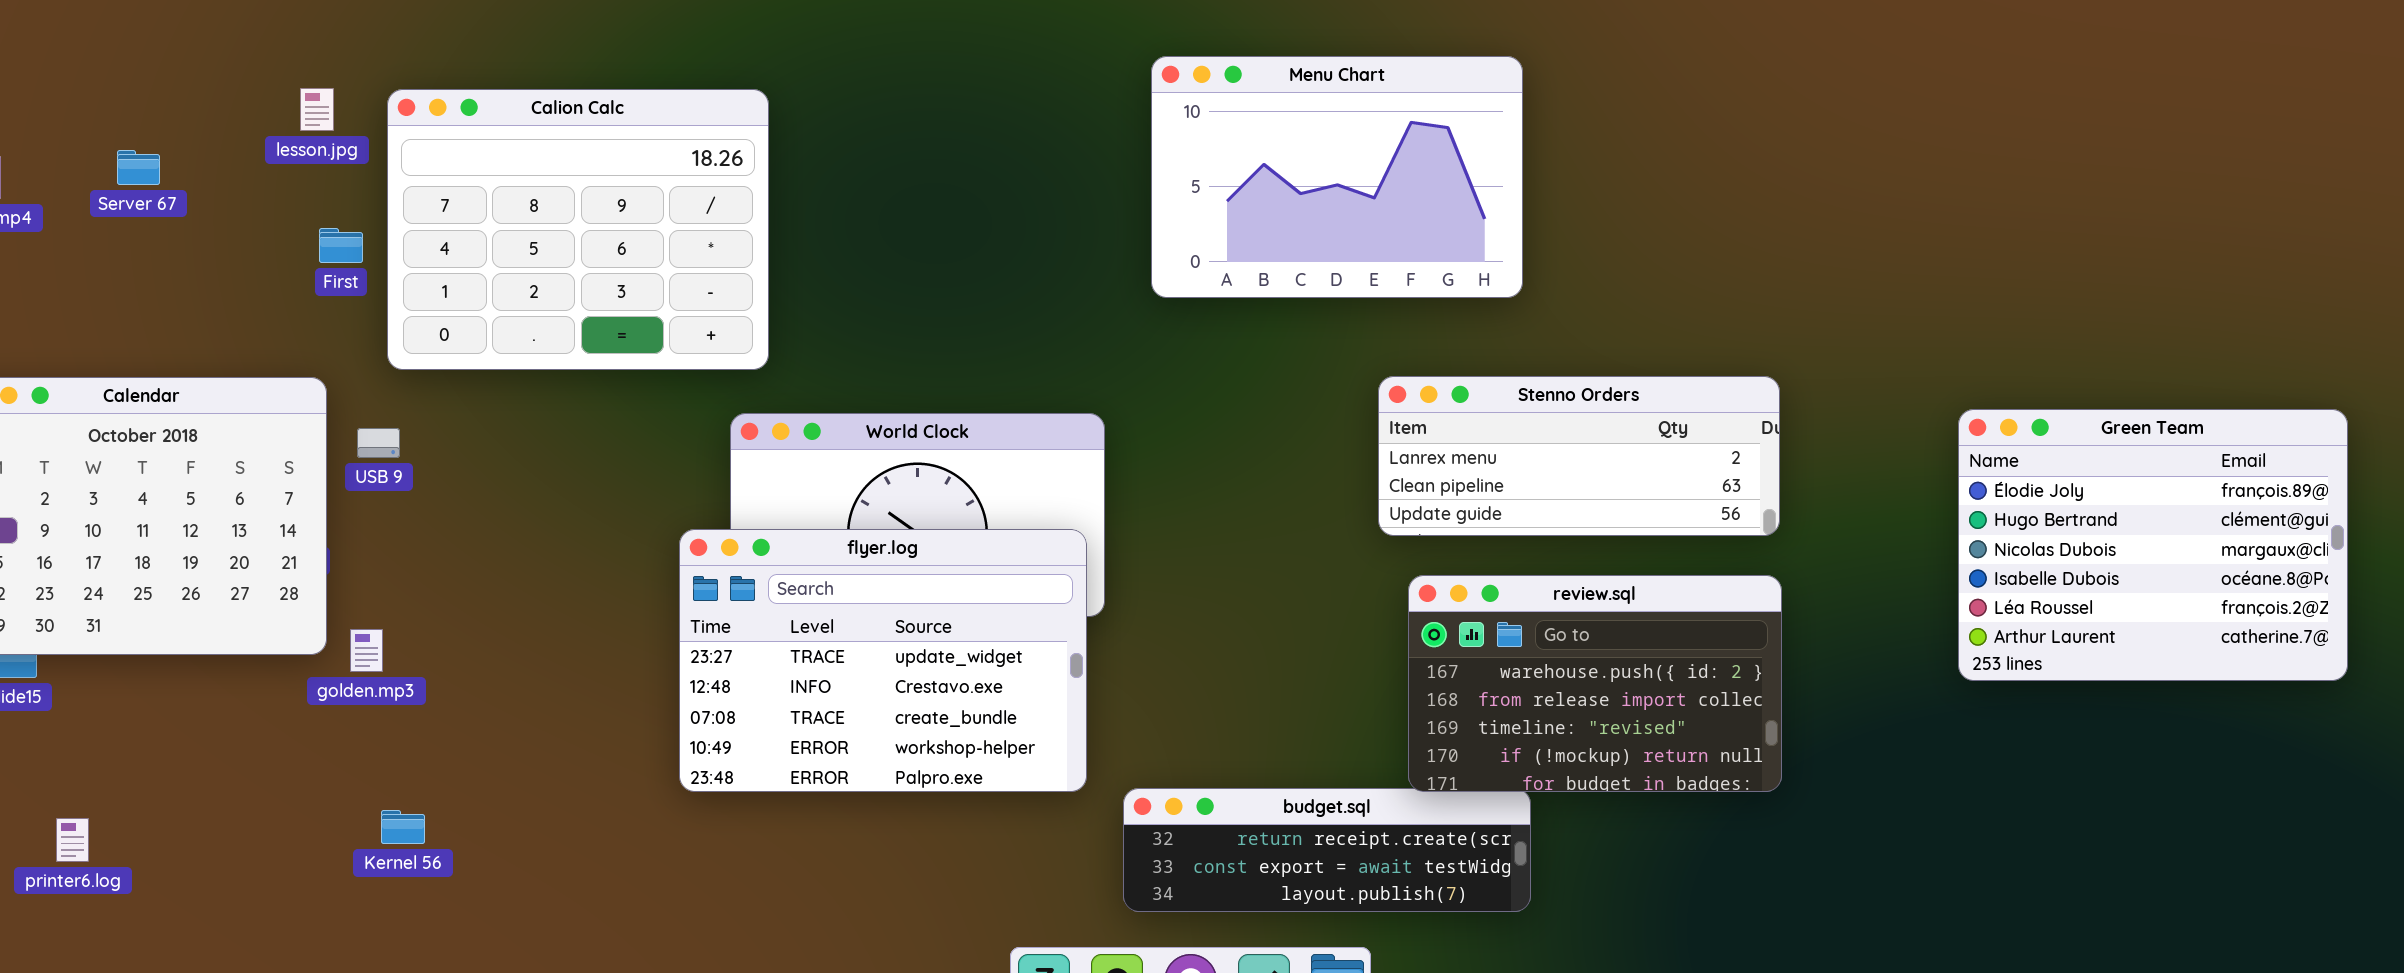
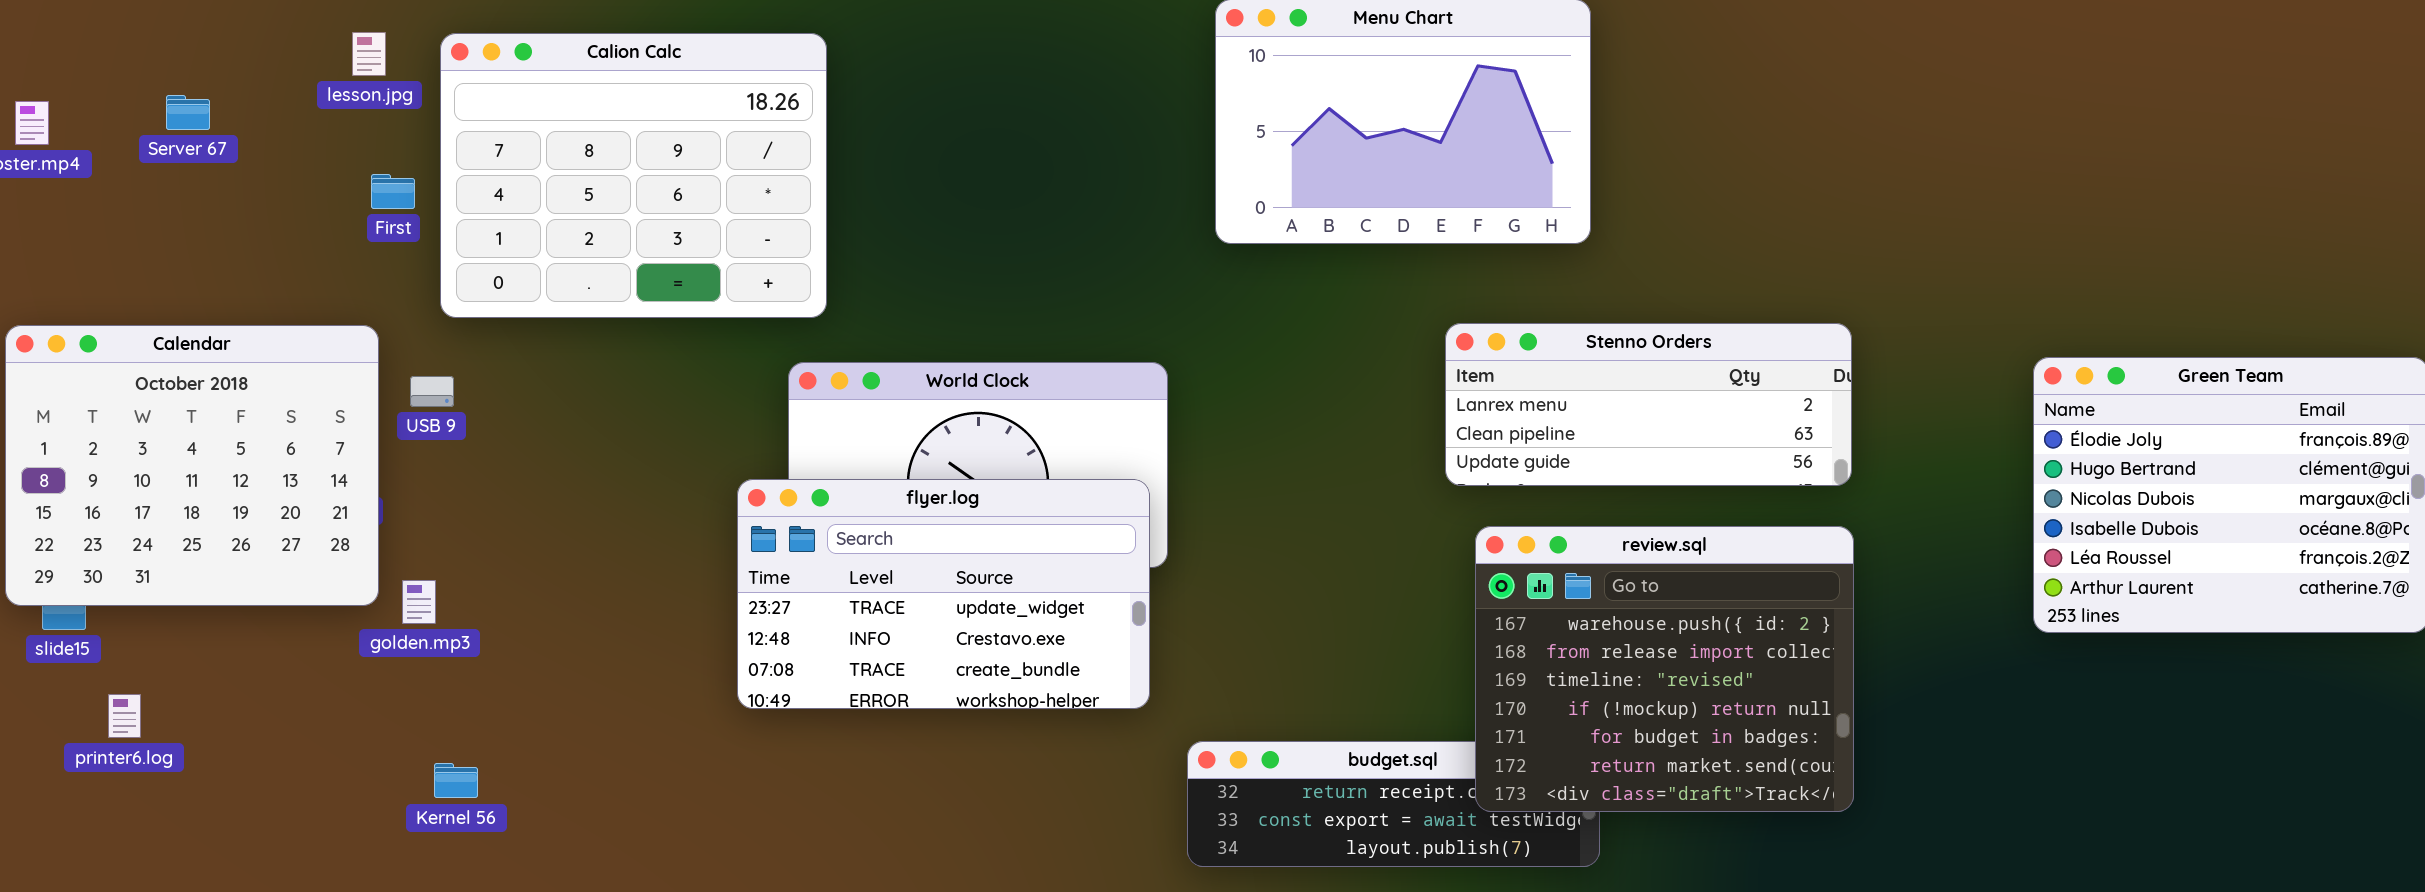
flyer.log: [679,529,1087,792] -> [737,479,1150,709], resized
review.sql: [1408,575,1782,792] -> [1475,526,1854,812], resized
printer6.log: [56,818,89,862] -> [108,694,141,738], moved

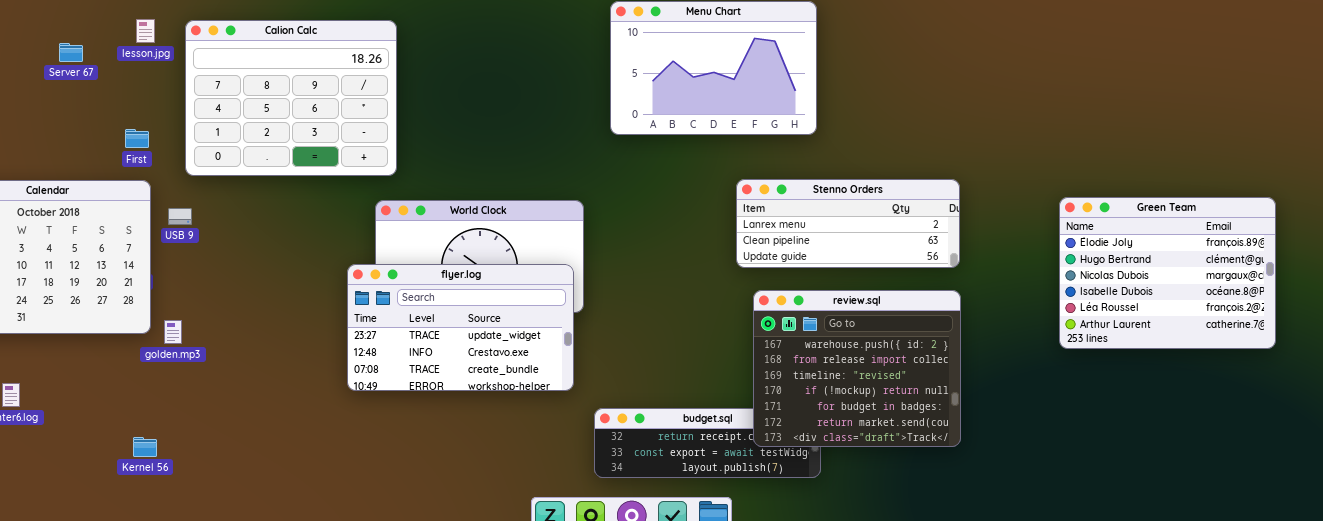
Server 67: [166,95,210,130] -> [59,43,83,62], moved
First: [371,174,415,209] -> [125,129,149,148], moved
Kernel 56: [434,763,478,798] -> [133,437,157,457], moved

